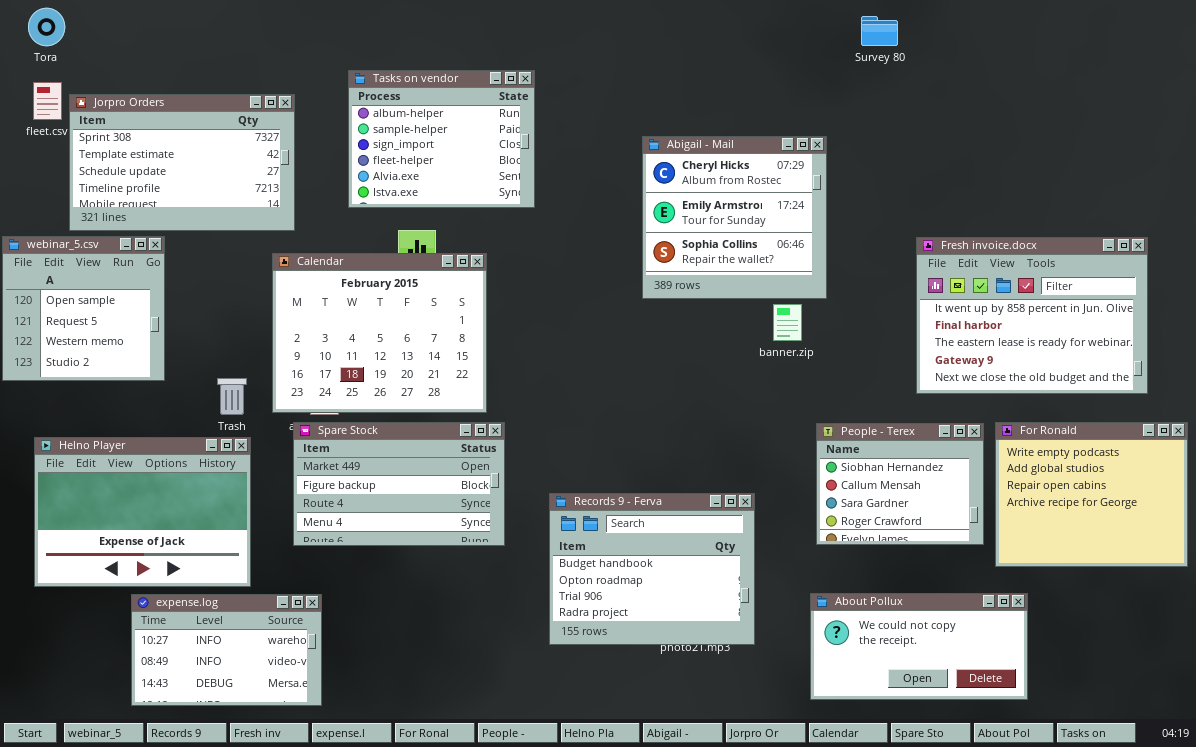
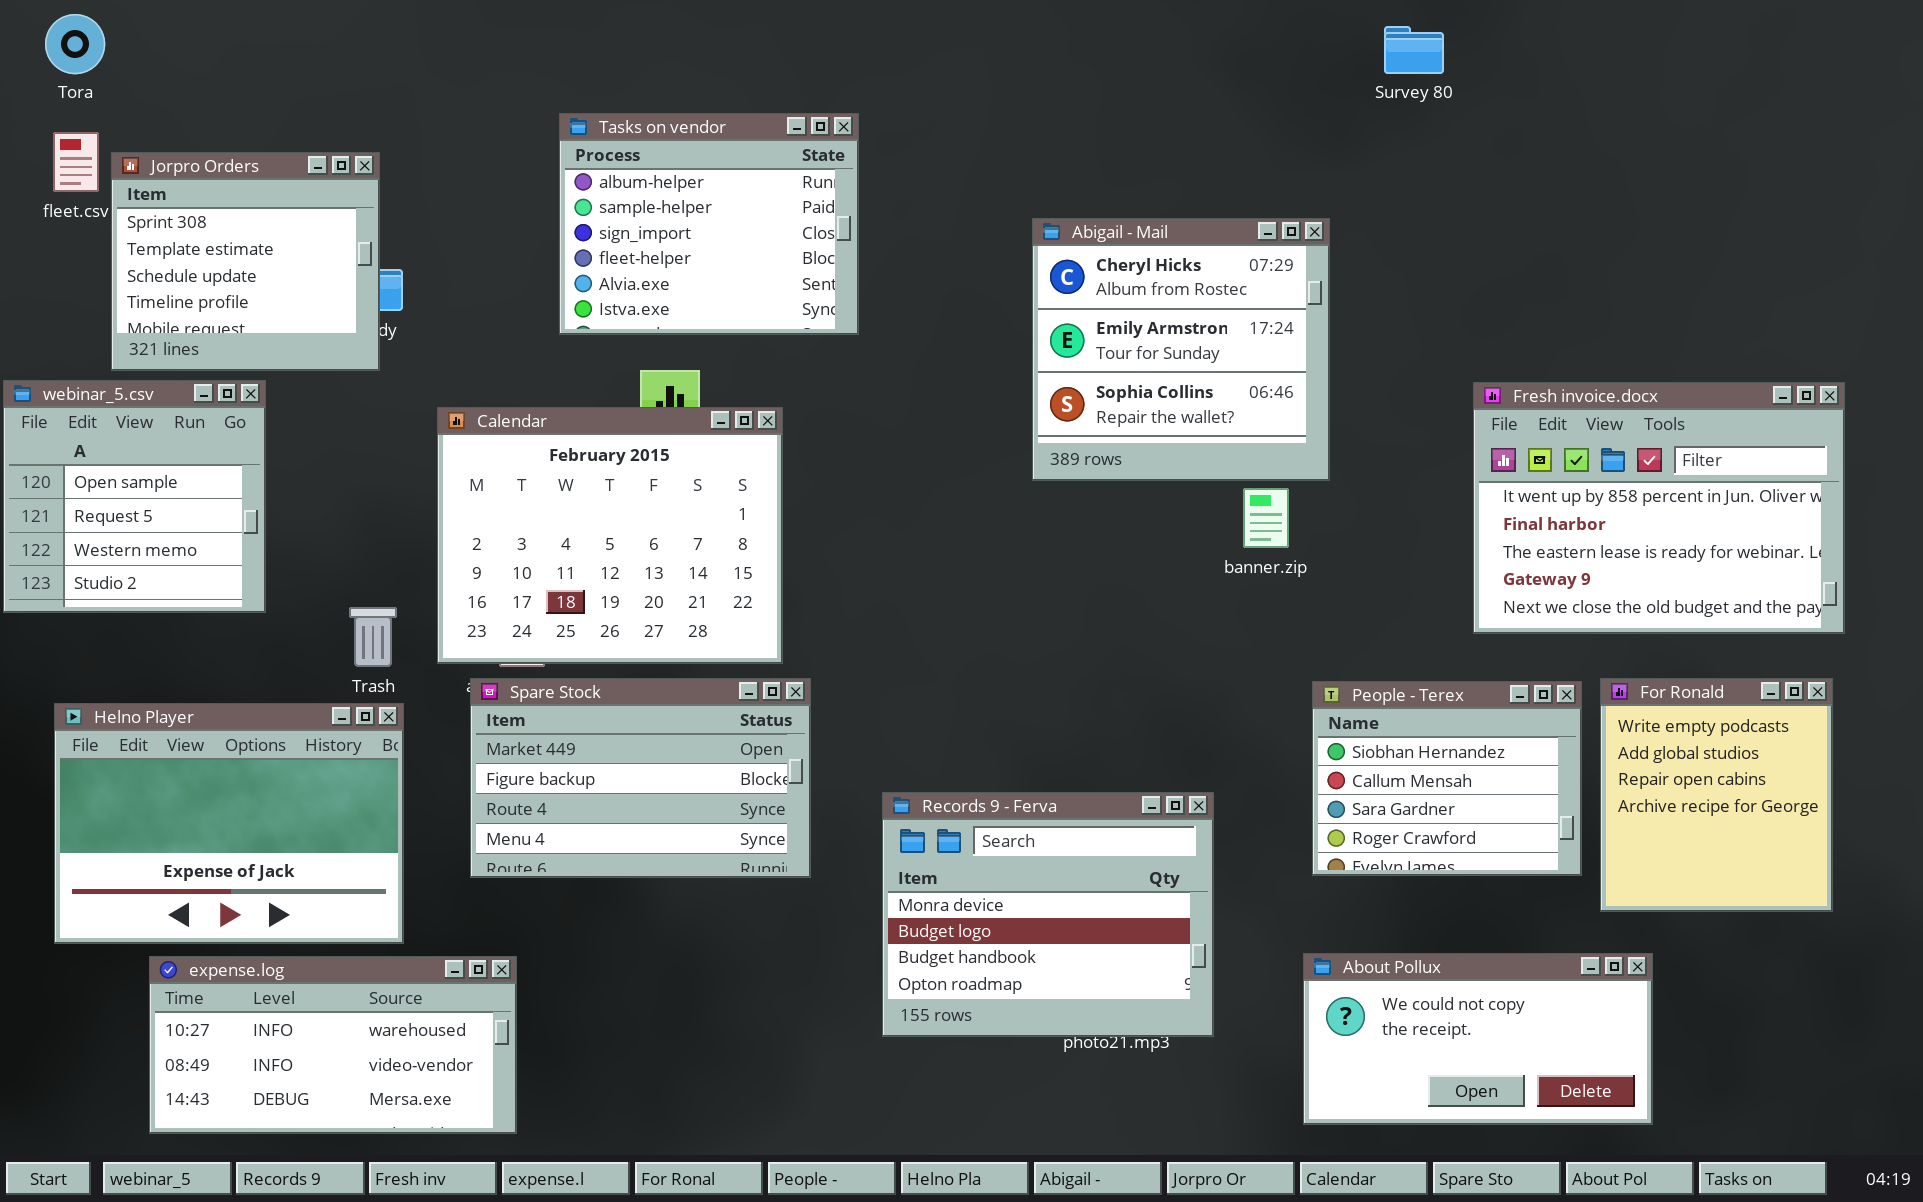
Jorpro Orders: [69,94,295,231] -> [111,152,380,371], resized
For Ronald: [995,422,1188,567] -> [1600,678,1833,912], resized
Records 9 - Ferva: [549,493,755,645] -> [882,792,1214,1037], scrolled up 2 rows
expense.log: [131,594,322,706] -> [149,956,517,1134], resized

